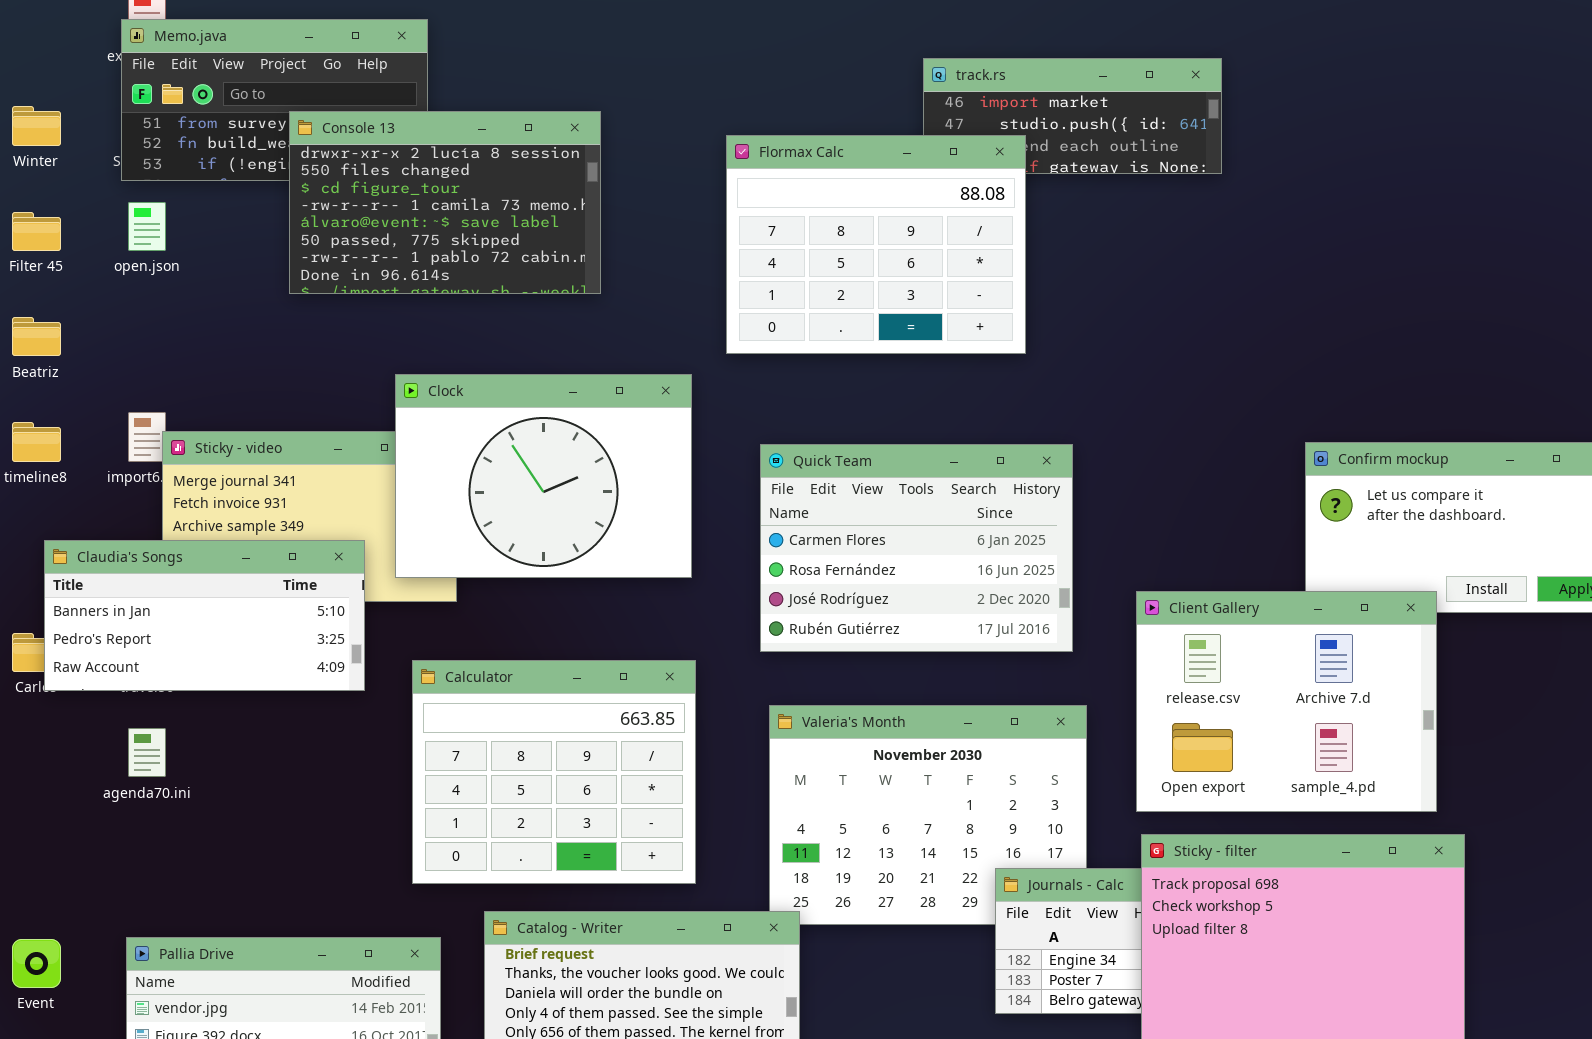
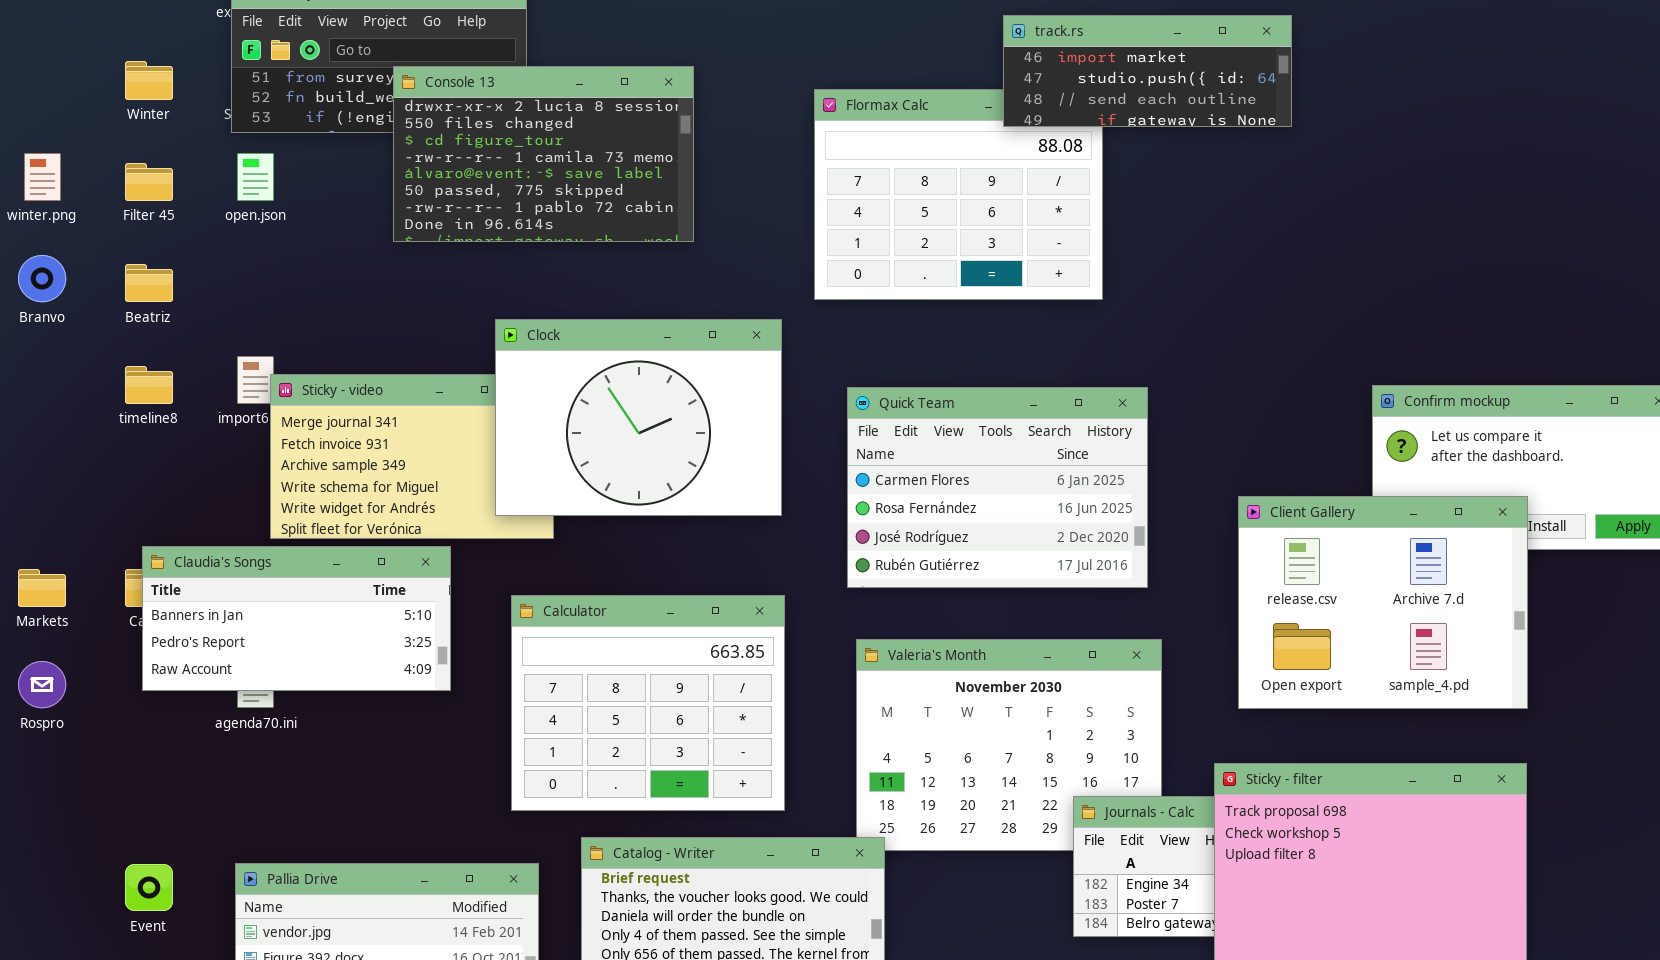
track.rs: [923,58,1222,174] -> [1003,15,1292,127], raised
Claudia's Songs: [44,540,365,691] -> [142,546,451,691], moved
Client Gallery: [1136,591,1437,812] -> [1238,496,1528,709], moved

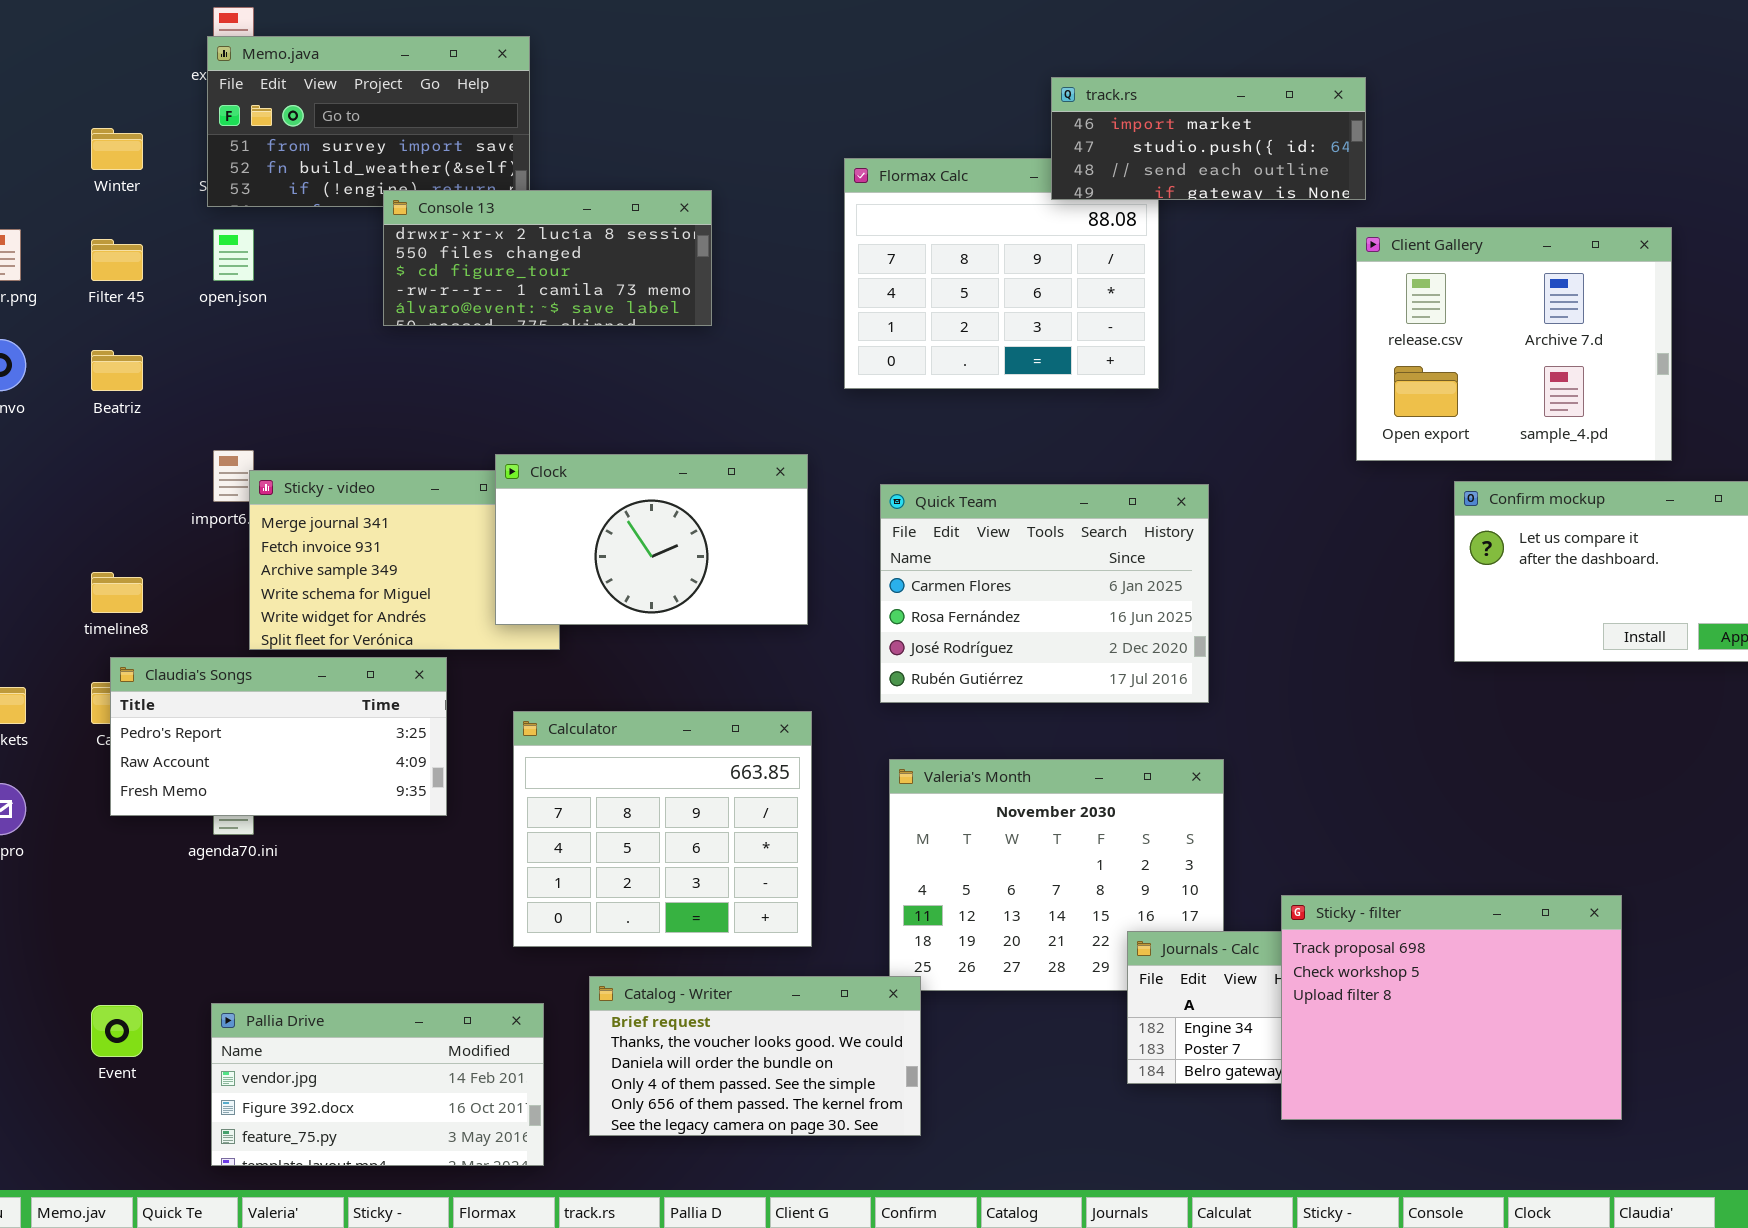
Console 13: [393,66,694,242] -> [383,190,712,326], resized
Clock: [495,319,782,516] -> [495,454,808,625], resized
timeline8: [125,366,173,404] -> [91,572,143,613], moved
Client Gallery: [1238,496,1528,709] -> [1356,227,1672,461], moved
Claudia's Songs: [142,546,451,691] -> [110,657,447,816], scrolled down 1 row

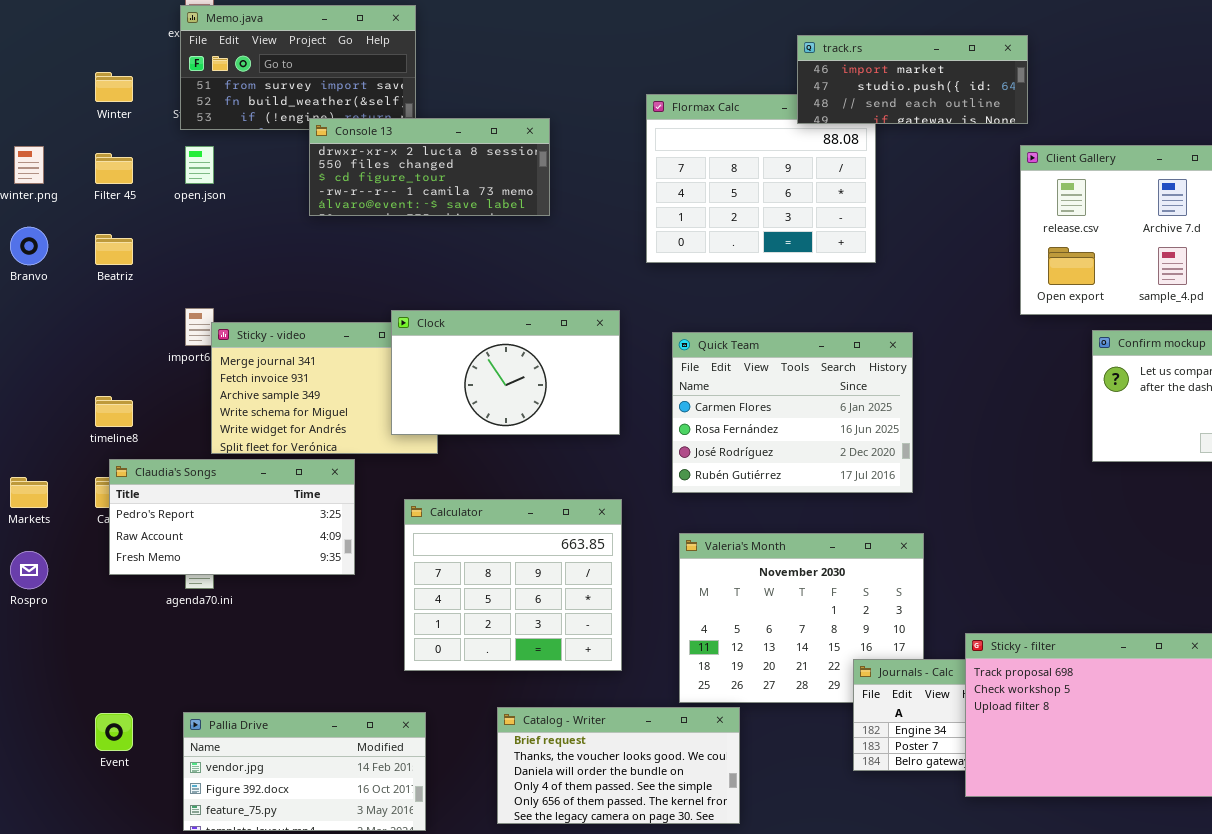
Catalog - Writer: [589,976,921,1136] -> [497,707,740,824], moved

